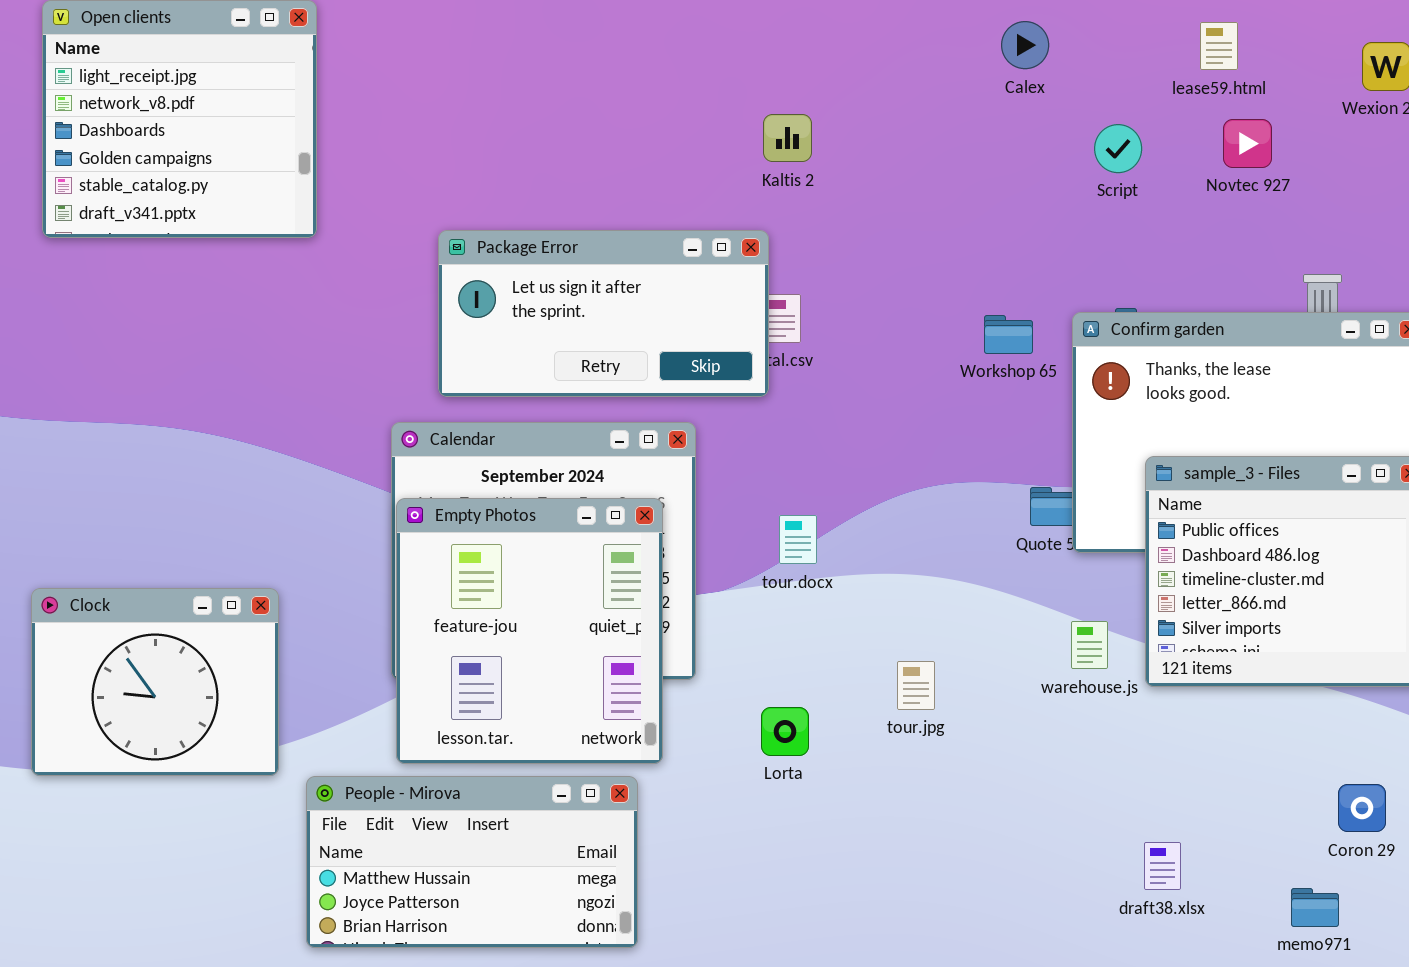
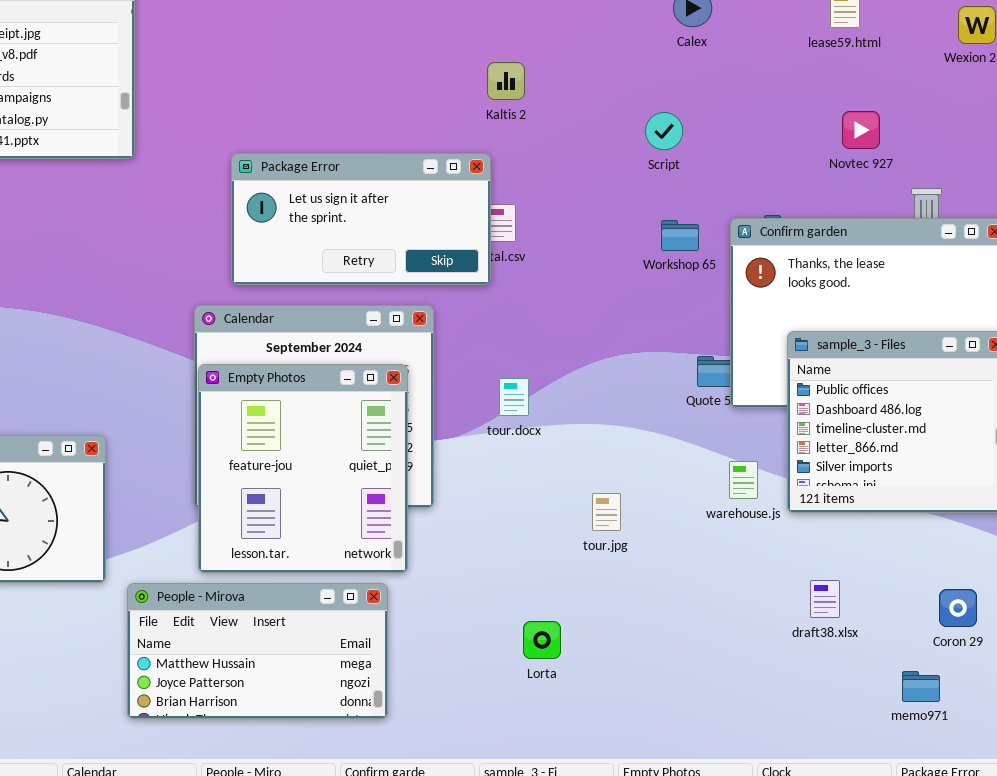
Novtec 927: [1223,119,1272,168] -> [842,111,880,149], moved
Script: [1094,124,1142,173] -> [645,112,683,150], moved
Lorta: [761,707,809,756] -> [523,621,561,659], moved
draft38.xlsx: [1144,842,1181,890] -> [810,580,840,618], moved

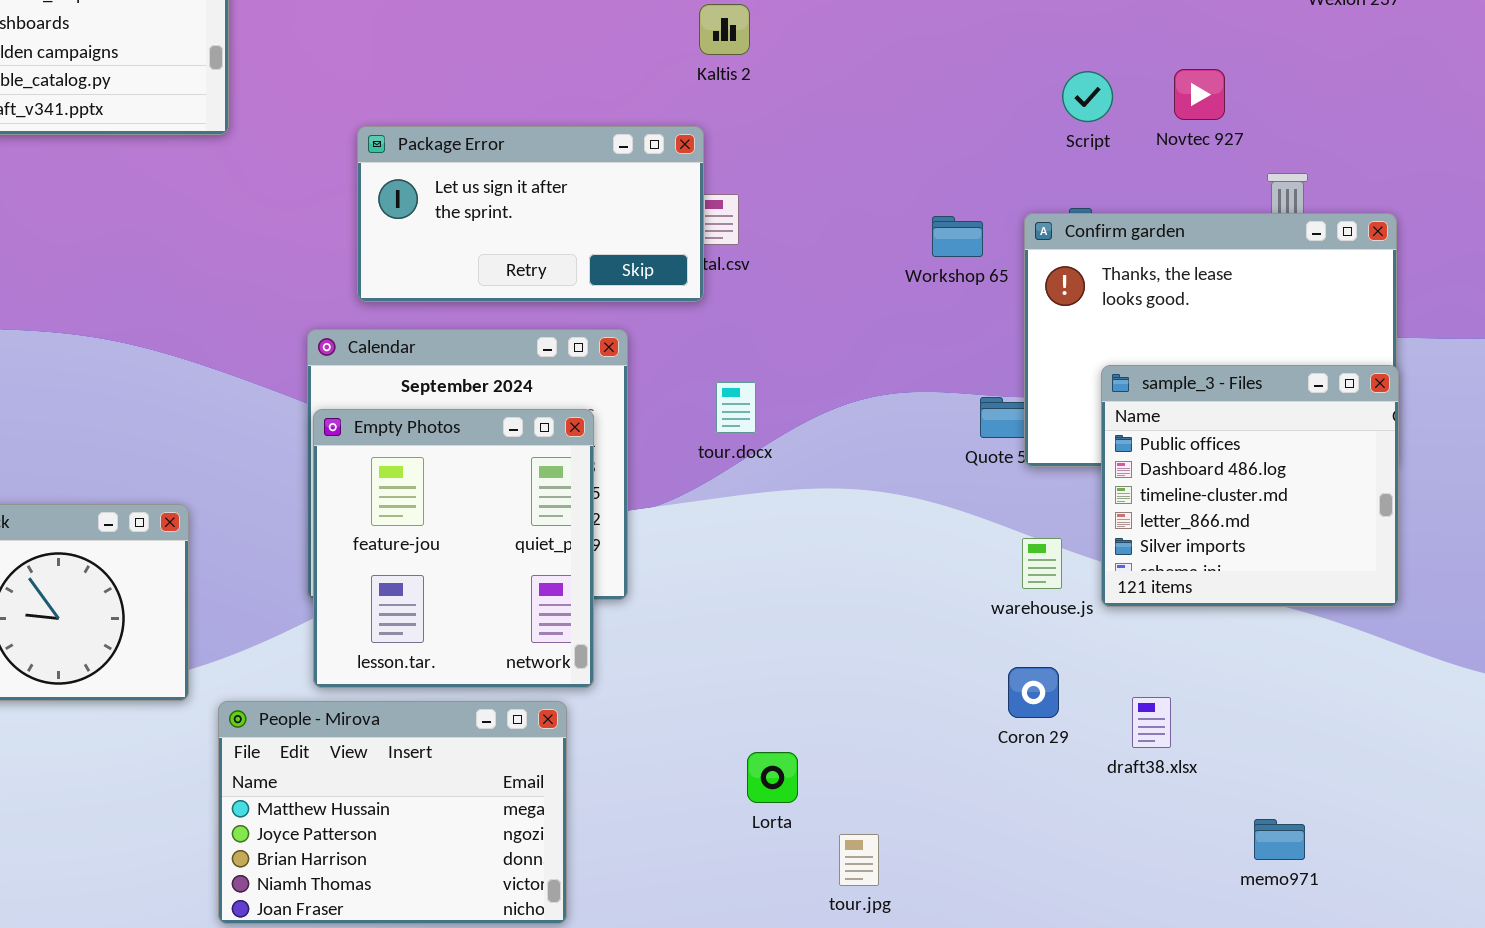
Script: [645,112,683,150] -> [1062,71,1113,122], moved
tour.docx: [499,378,529,416] -> [716,382,756,433], moved
tour.jpg: [592,493,621,531] -> [839,834,879,886], moved
People - Mirova: [127,583,388,719] -> [218,701,567,924], resized
Coron 29: [939,589,977,627] -> [1008,667,1059,718], moved

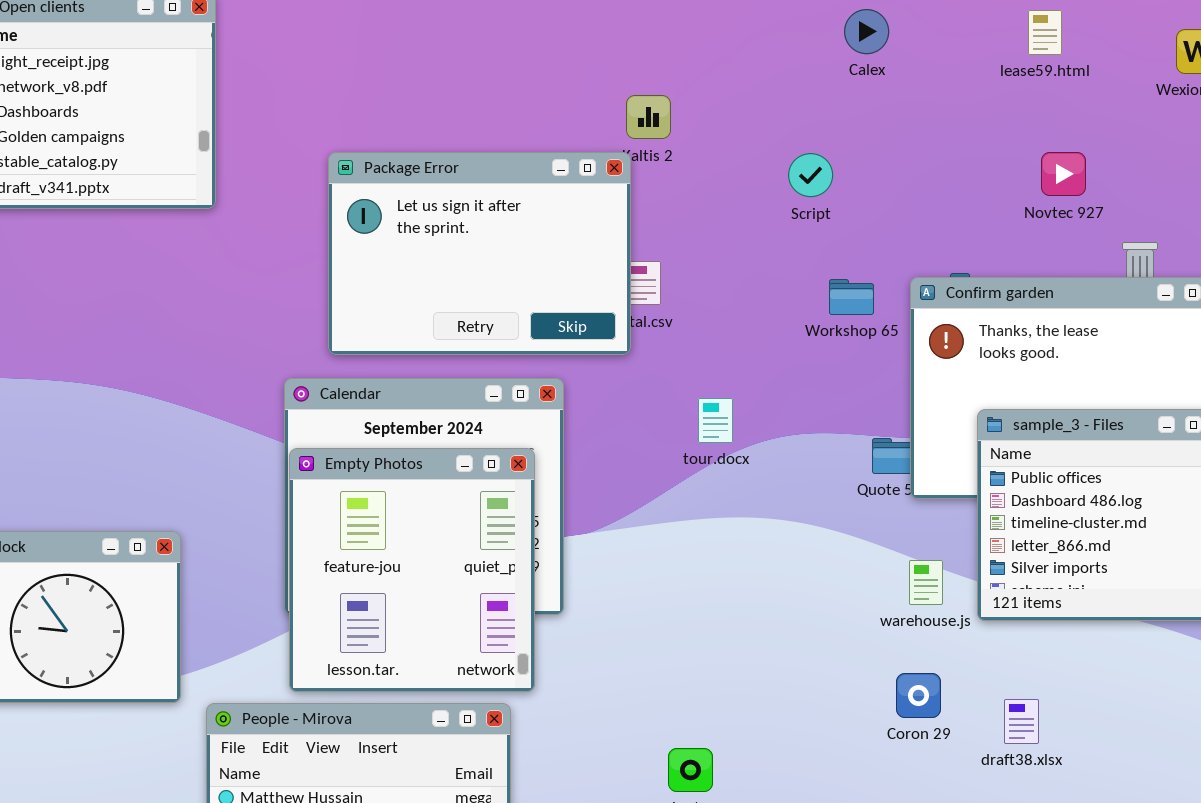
Script: [1062,71,1113,122] -> [788,153,833,197], moved
Package Error: [357,126,704,302] -> [328,152,631,355], resized
tour.docx: [716,382,756,433] -> [698,398,733,443], moved

